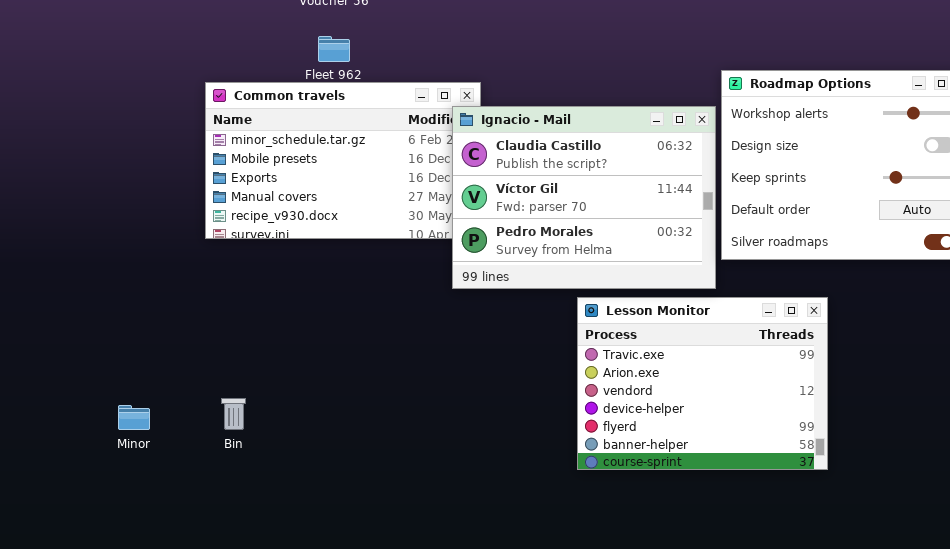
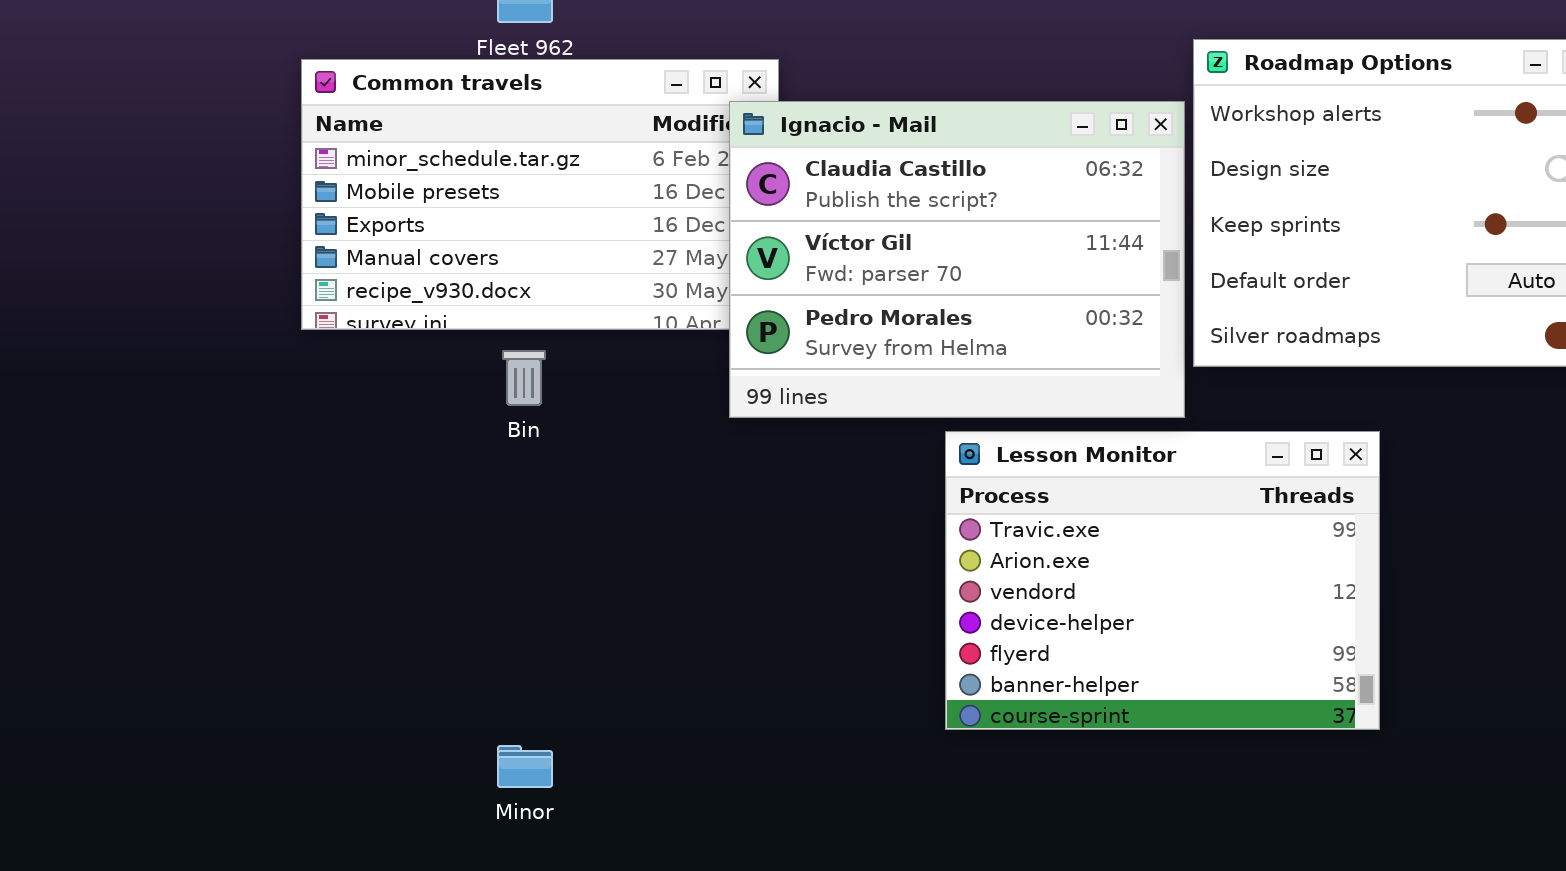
Bin: [221,398,246,430] -> [502,350,546,406], moved
Minor: [118,405,150,430] -> [497,745,553,788], moved

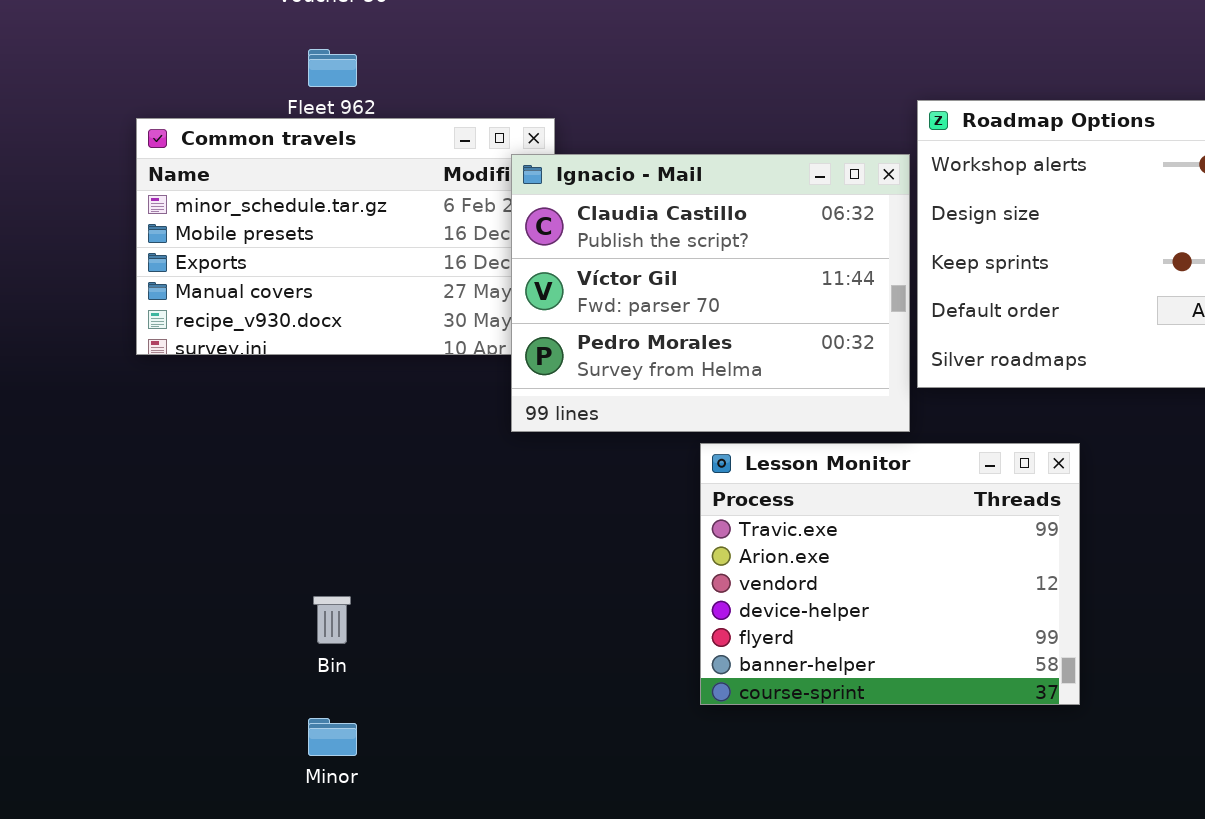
Bin: [502,350,546,406] -> [313,596,351,644], moved

